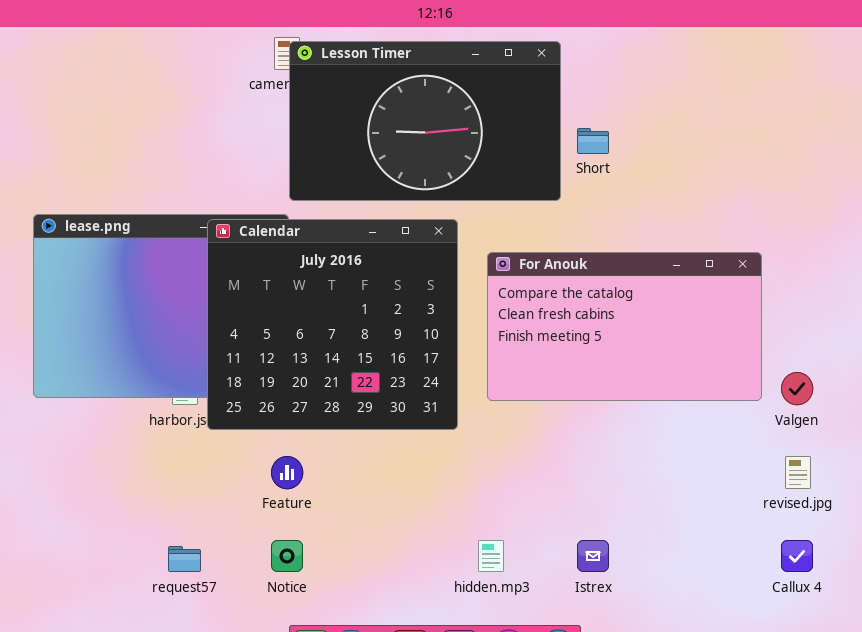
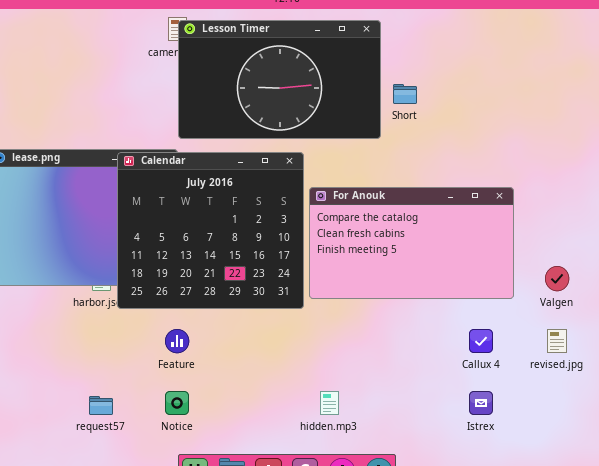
For Anouk: [487,252,762,401] -> [309,187,514,299], moved
Istrex: [577,540,609,572] -> [469,391,493,415], moved
Callux 4: [781,540,813,572] -> [469,329,493,353], moved

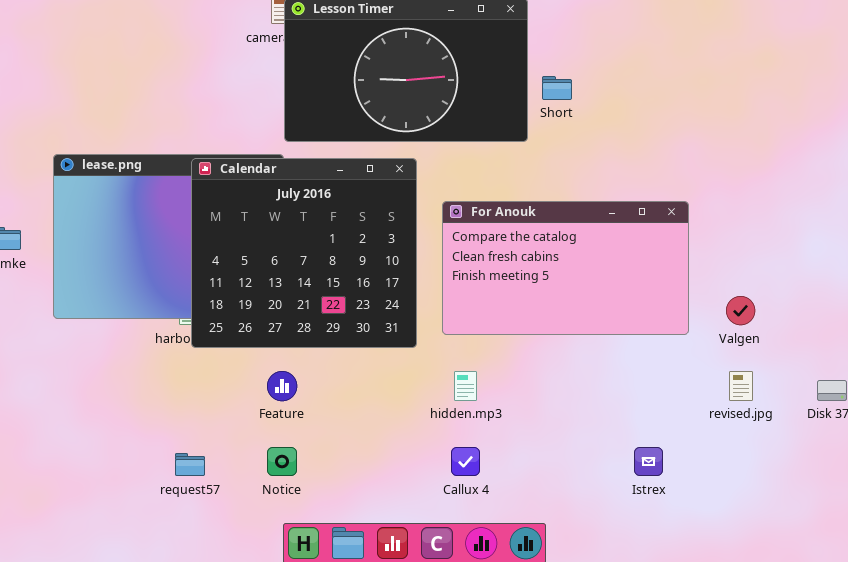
Calendar: [117,152,304,309] -> [191,158,417,348], moved
Callux 4: [469,329,493,353] -> [451,447,480,476], moved
hidden.mp3: [320,391,339,415] -> [454,371,477,401], moved

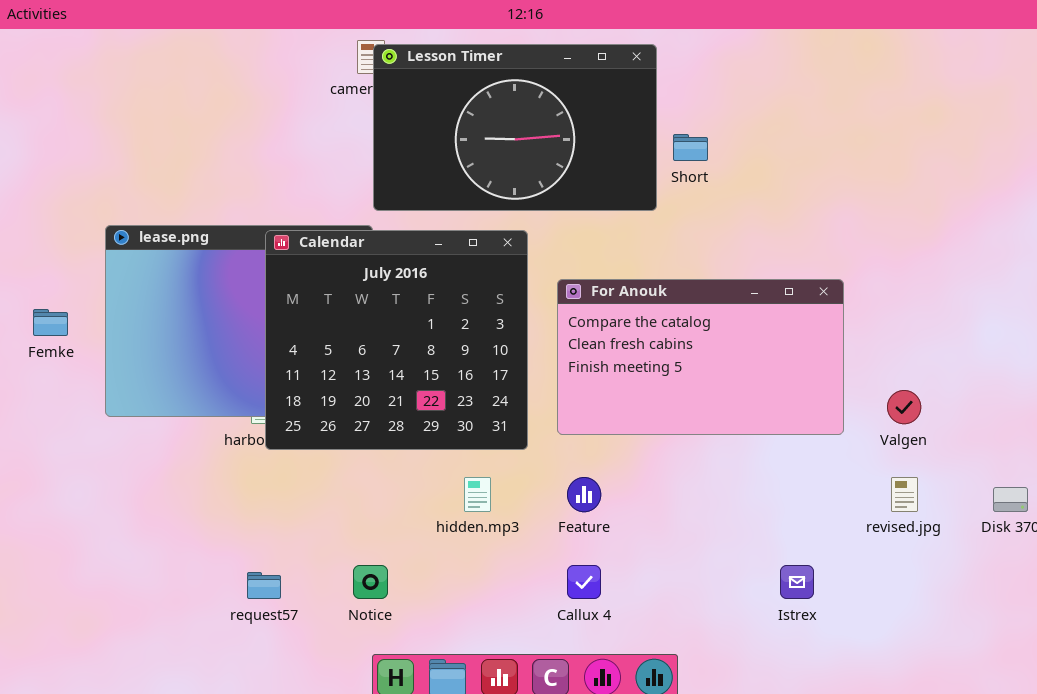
Feature: [267,371,297,401] -> [567,477,601,512], moved
hidden.mp3: [454,371,477,401] -> [464,477,491,512], moved

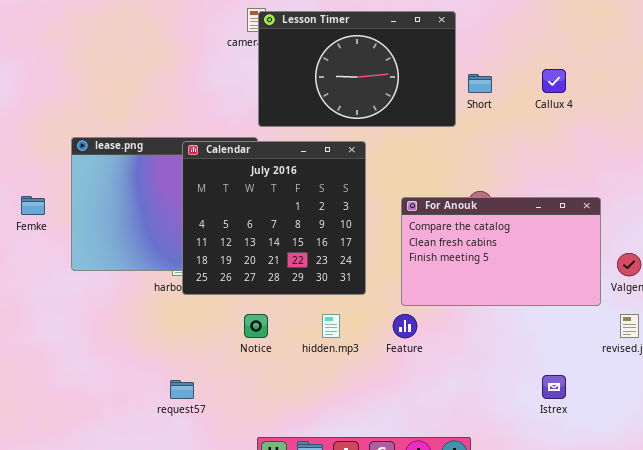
For Anouk: [557,279,844,435] -> [401,197,601,306], moved
Notice: [353,565,388,599] -> [244,314,268,338], moved
Callux 4: [567,565,601,599] -> [542,69,566,93], moved

